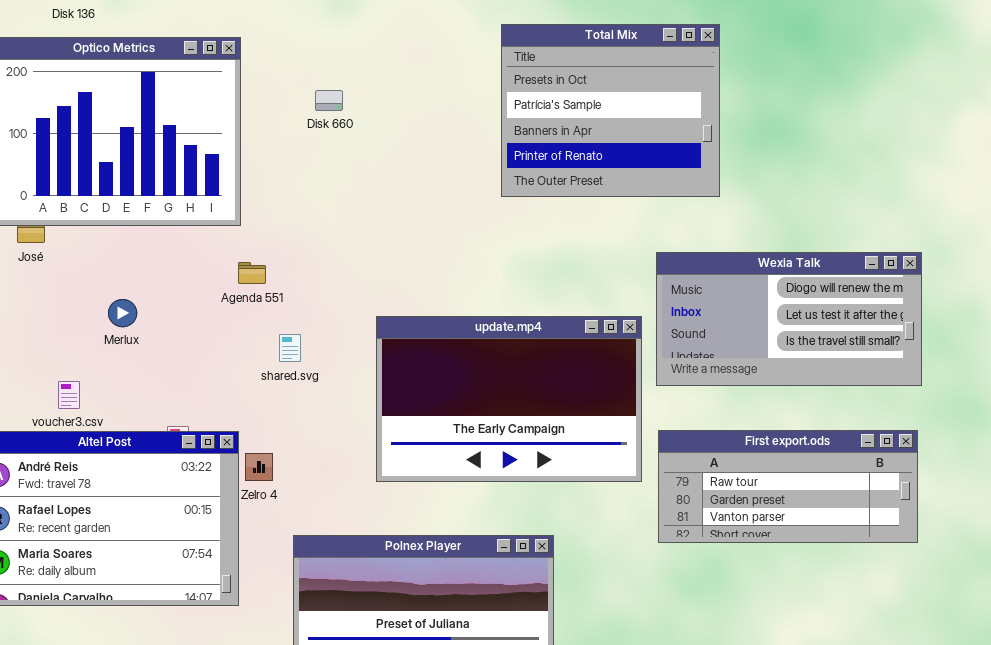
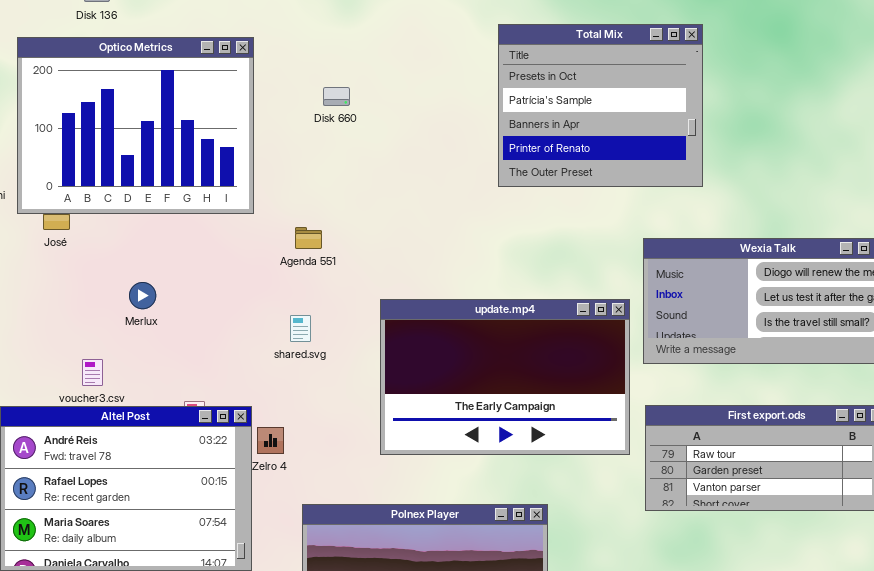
Agenda 551: [238,262,266,284] -> [295,227,322,249], moved

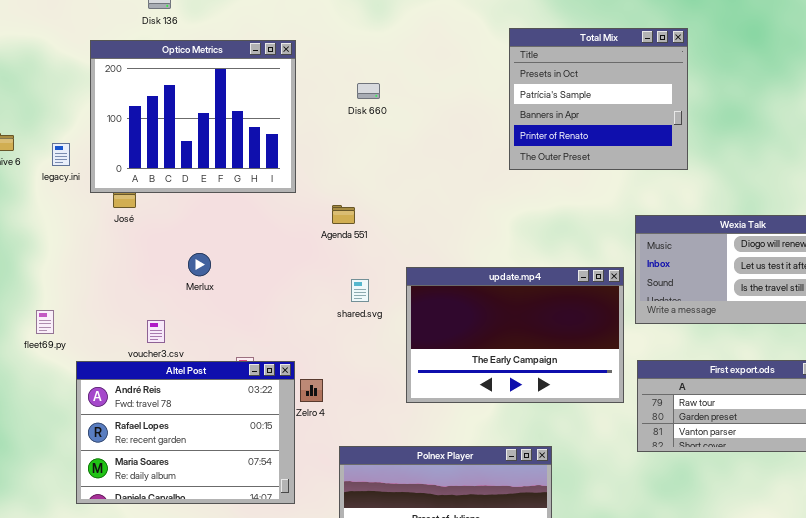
shared.svg: [290,315,311,342] -> [351,279,369,302], moved

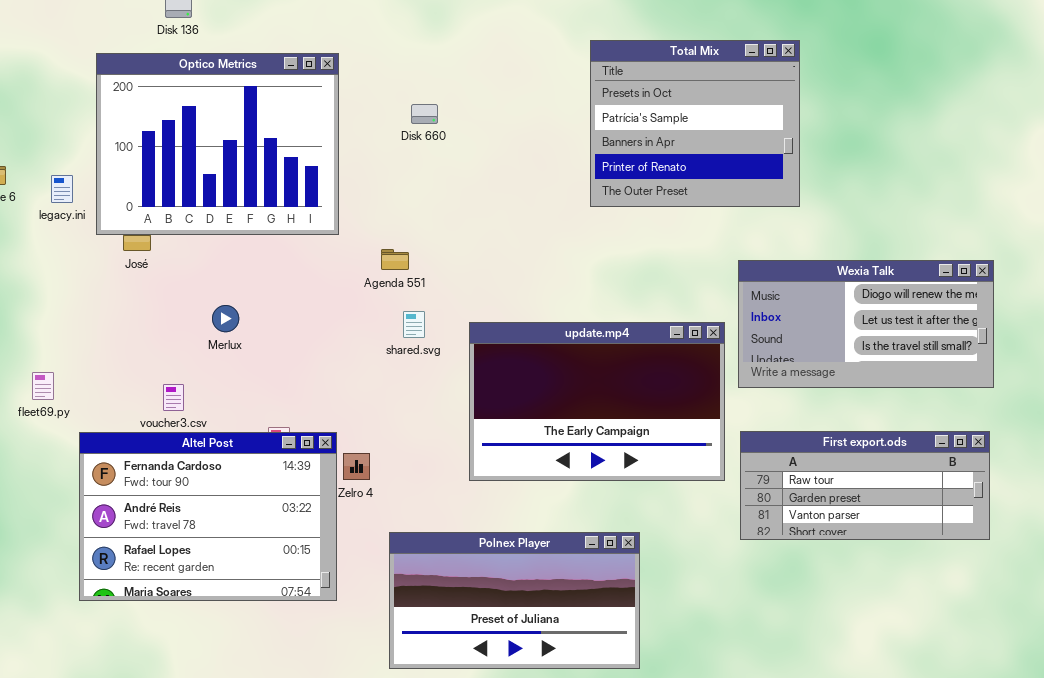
shared.svg: [351,279,369,302] -> [403,311,425,338], moved
Altel Post: [76,361,295,504] -> [79,432,337,601], scrolled up 1 row

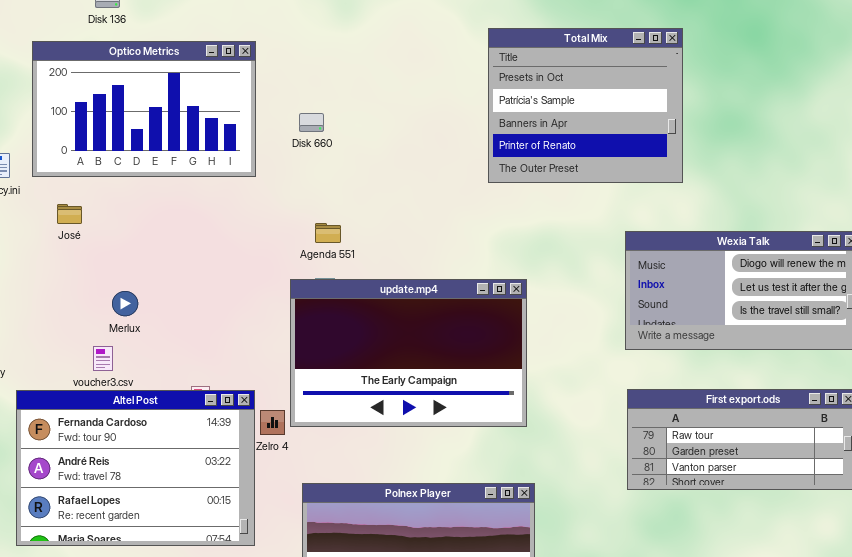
Optico Metrics: [96,53,339,235] -> [32,41,256,177], resized
Disk 660: [411,104,438,124] -> [299,113,324,132], moved
Agenda 551: [381,249,409,270] -> [315,223,341,243], moved
Merlux: [212,305,239,332] -> [112,291,138,316], moved
update.mp4: [469,322,725,481] -> [290,279,527,427], moved

